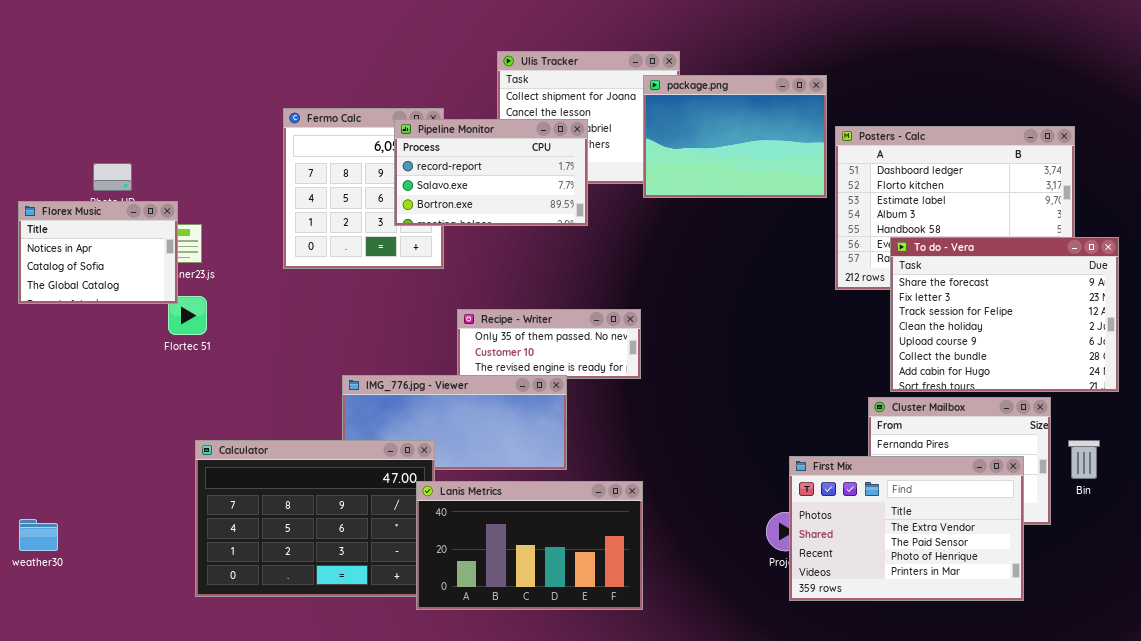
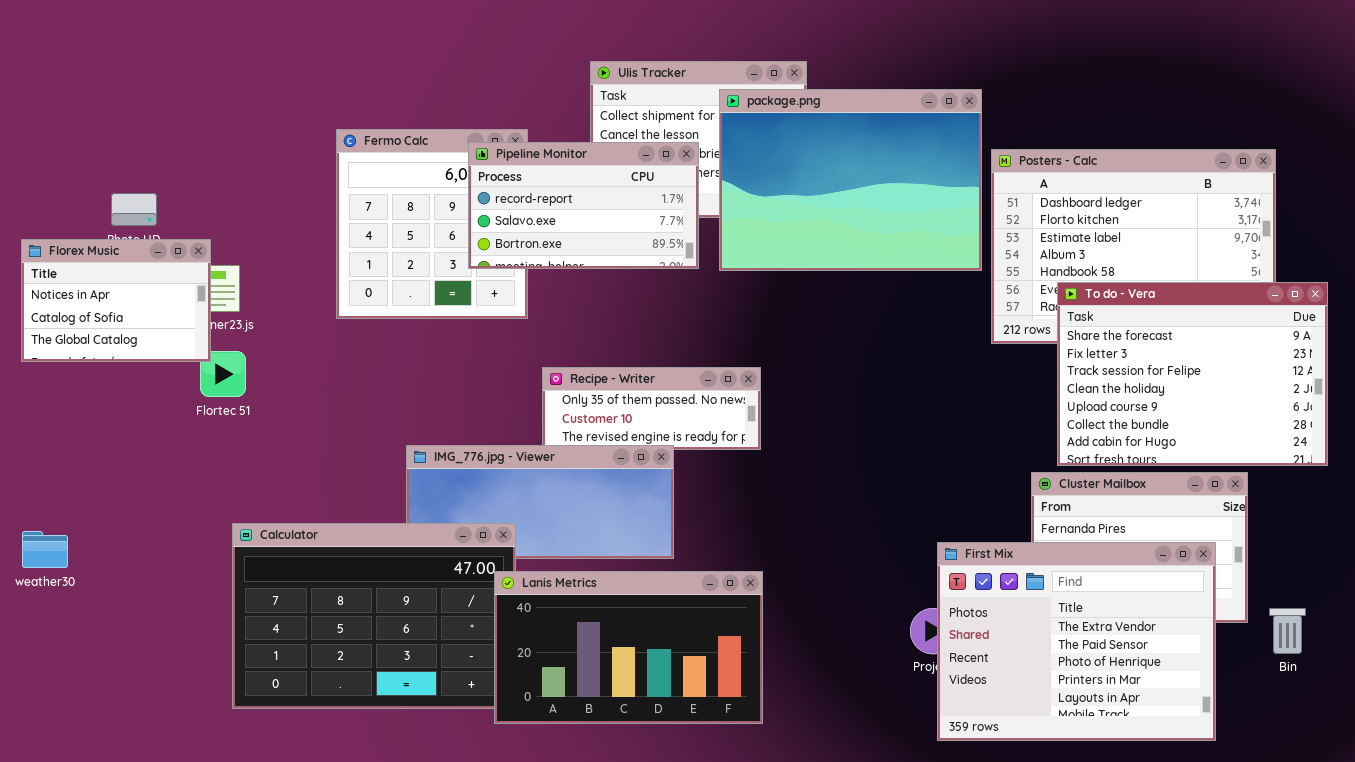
package.png: [643,75,827,198] -> [719,89,982,271], resized
Bin: [1068,440,1100,479] -> [1269,608,1306,654], moved
First Mix: [789,456,1024,601] -> [937,542,1216,741], resized
weather30: [19,519,58,551] -> [22,531,68,568], moved

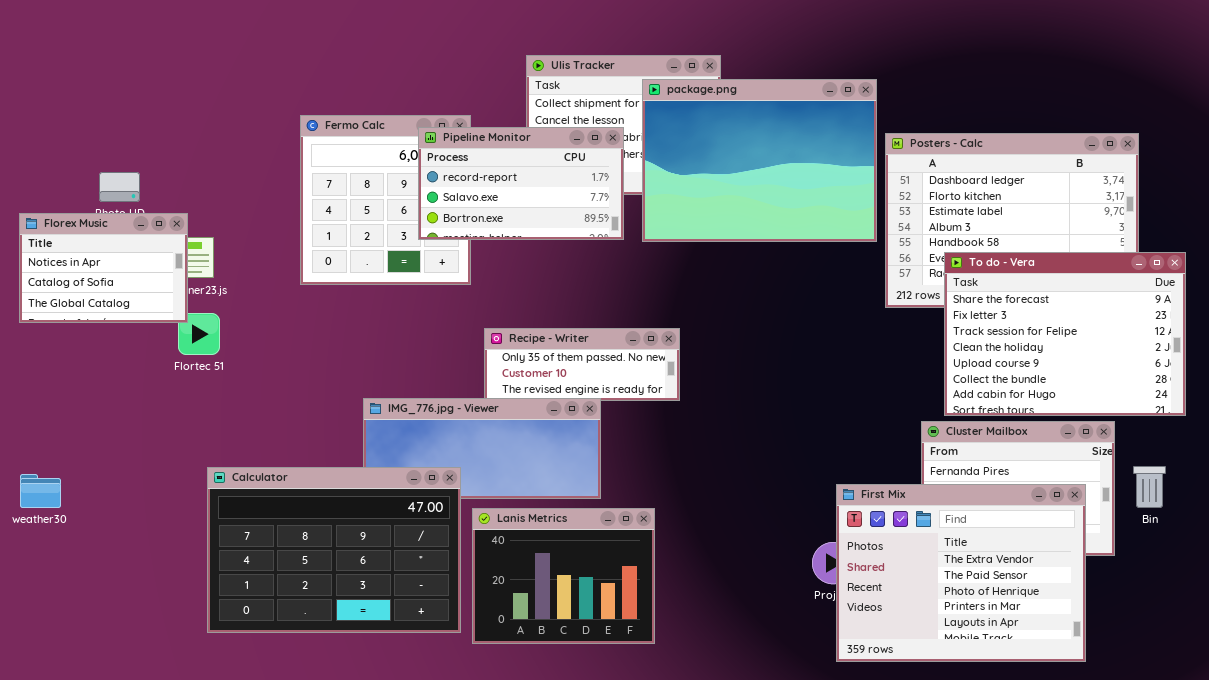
Lanis Metrics: [494,571,763,724] -> [472,508,655,644], moved, resized
Bin: [1269,608,1306,654] -> [1133,466,1166,508], moved

